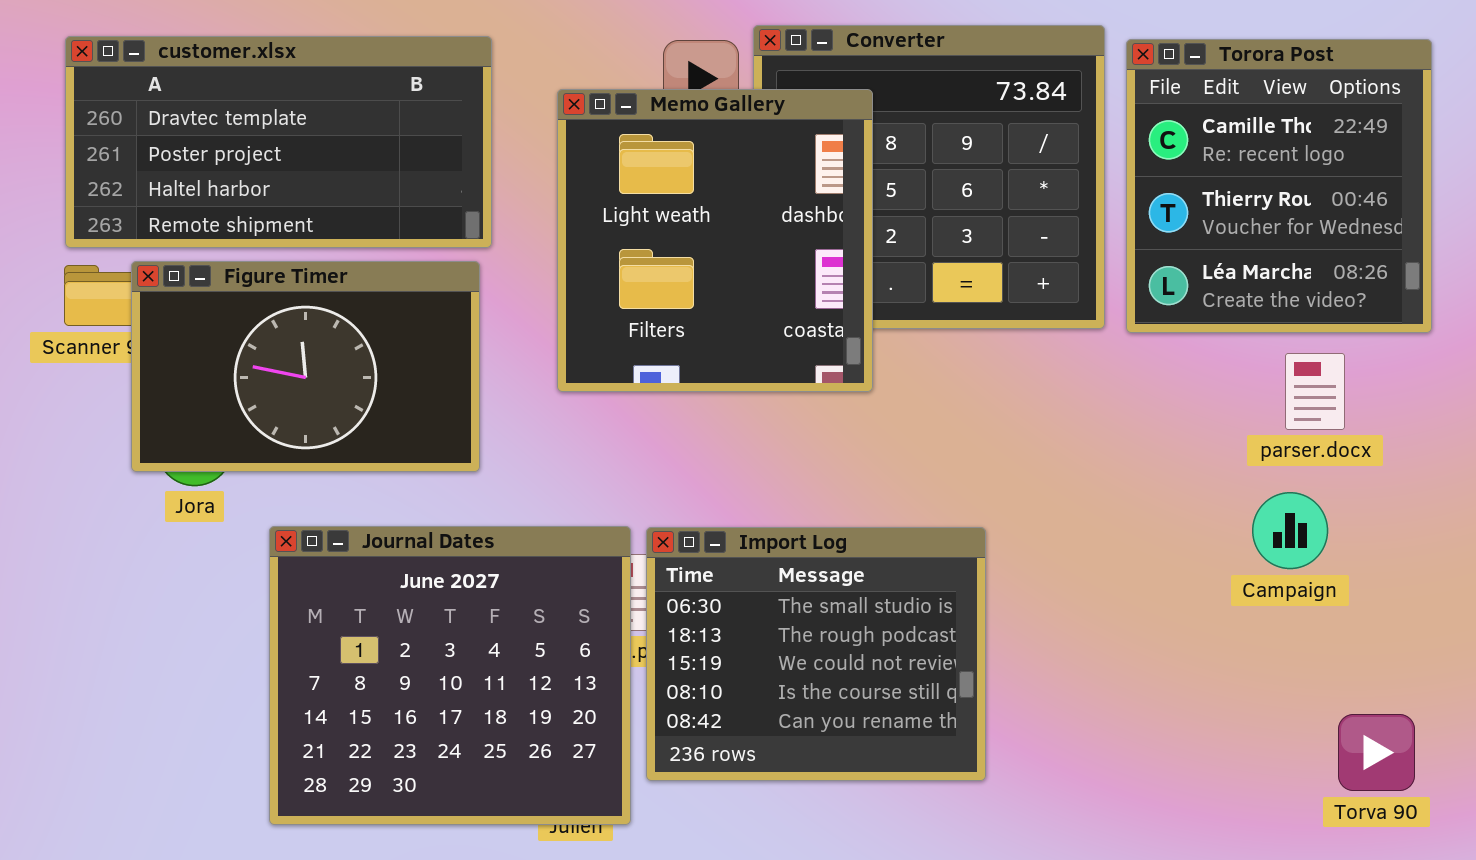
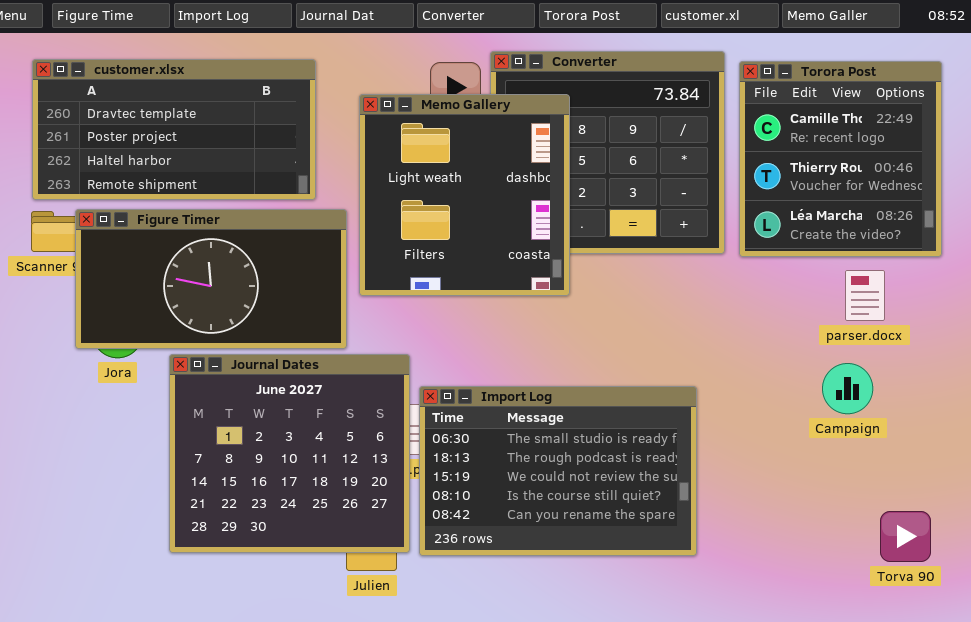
Figure Timer: [131,261,480,472] -> [75,209,347,349], resized
Journal Dates: [269,526,631,825] -> [169,354,410,553], moved
Import Log: [646,527,986,781] -> [419,386,697,556], resized

